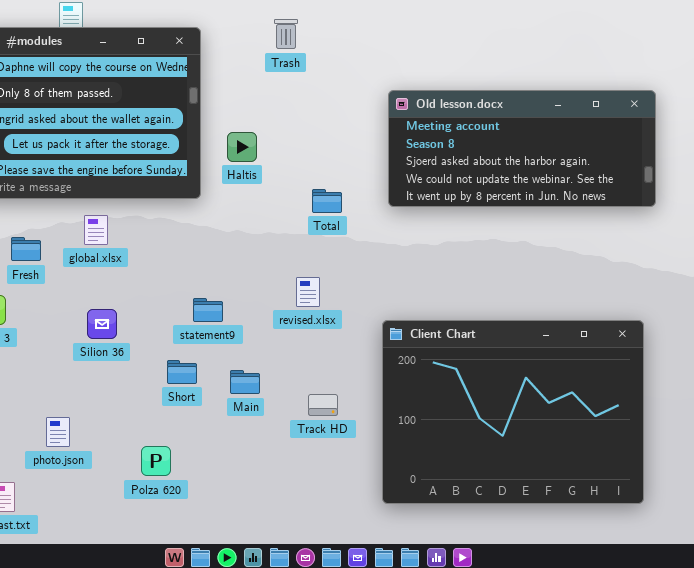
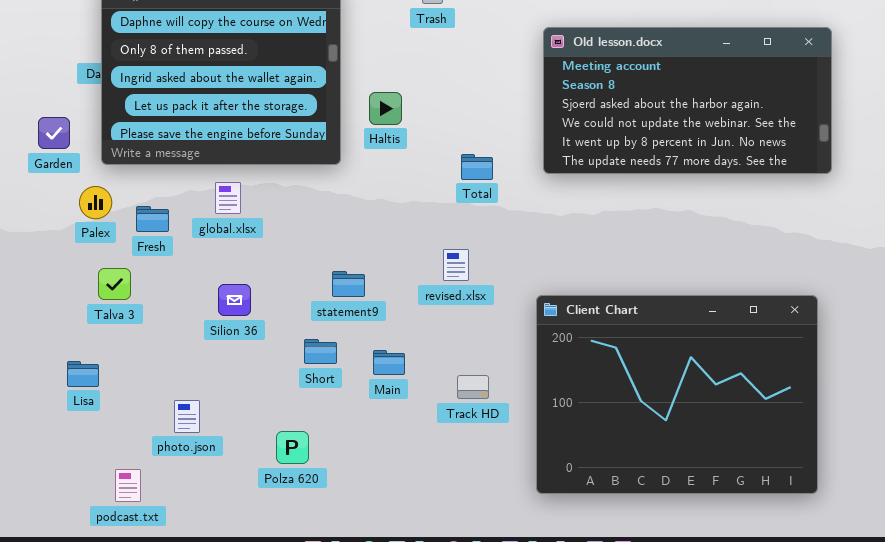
Old lesson.docx: [388,90,656,207] -> [543,27,832,174], resized

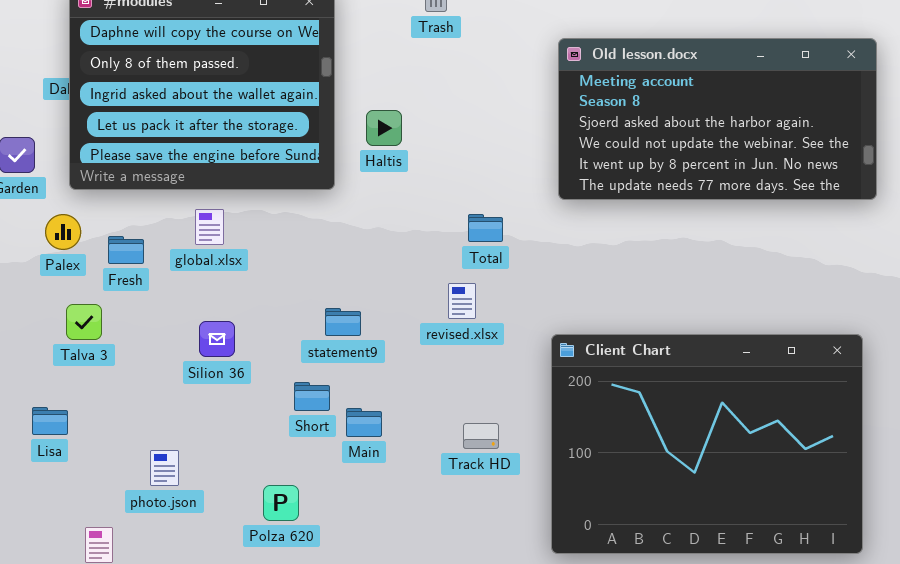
Total: [461,154,493,180] -> [468,214,503,242], moved
Main: [373,350,405,375] -> [346,408,382,437], moved

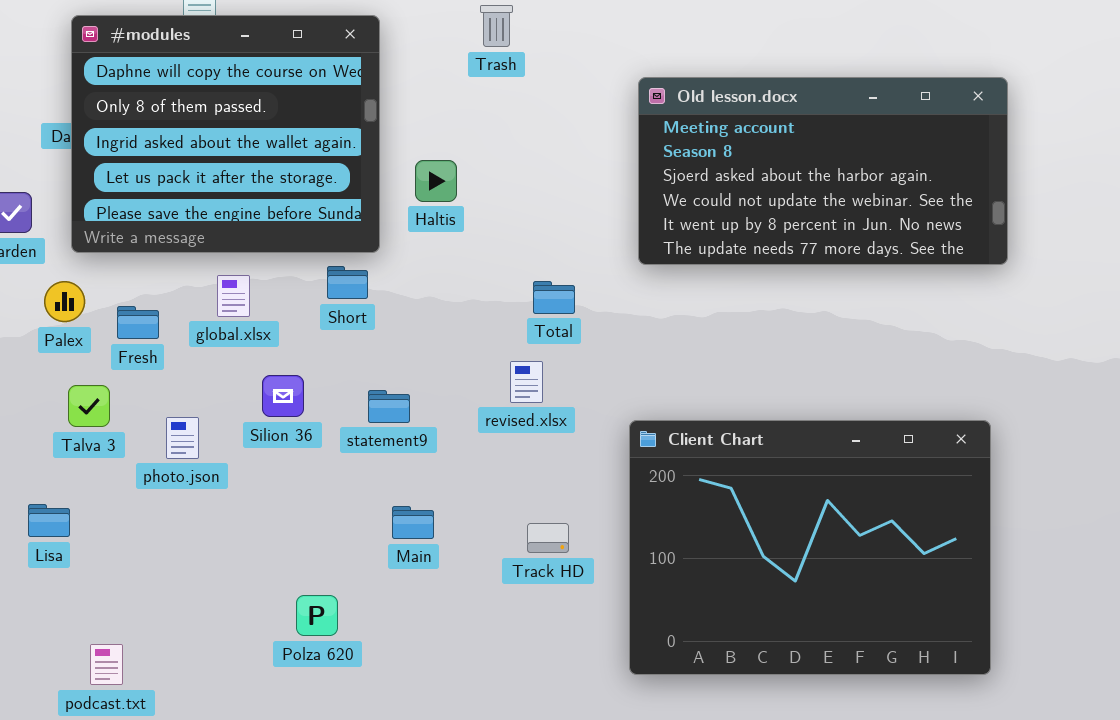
Silion 36: [199,321,235,357] -> [262,375,304,417], moved
Short: [294,382,330,411] -> [327,266,368,299], moved
photo.json: [150,450,179,486] -> [166,417,199,459], moved

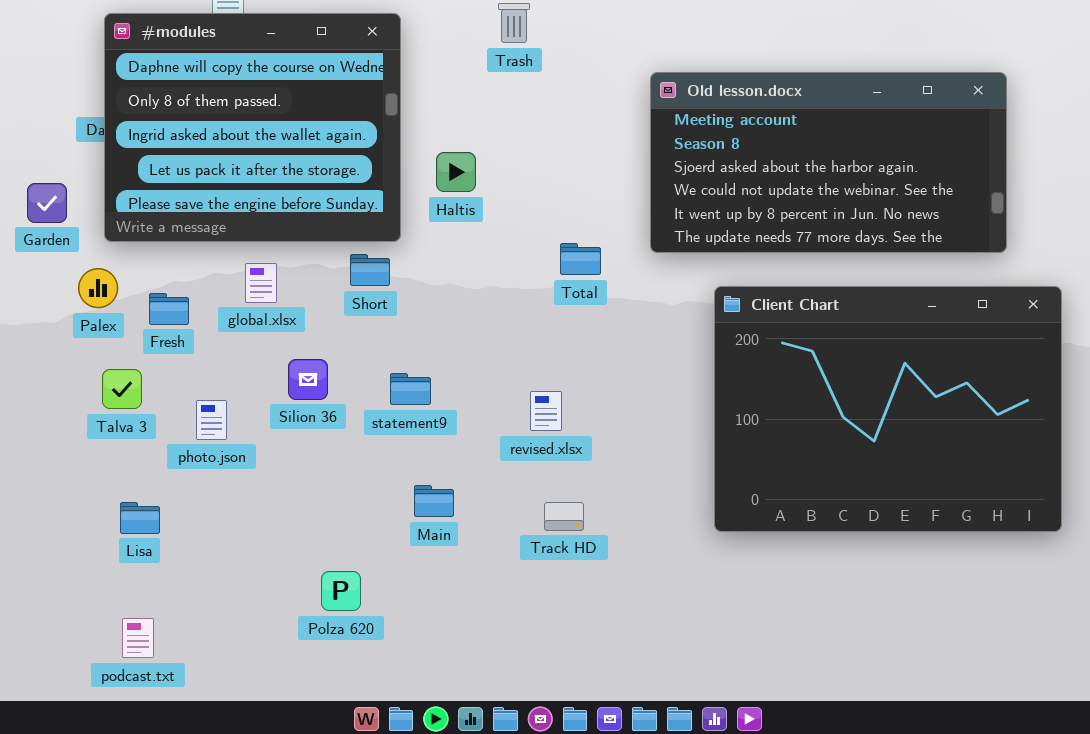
Total: [533,281,575,314] -> [560,243,601,275], moved
revised.xlsx: [510,361,543,403] -> [530,391,562,431], moved
Client Chart: [629,420,991,675] -> [714,286,1062,532], moved
Lisa: [28,504,70,537] -> [120,502,160,534], moved

